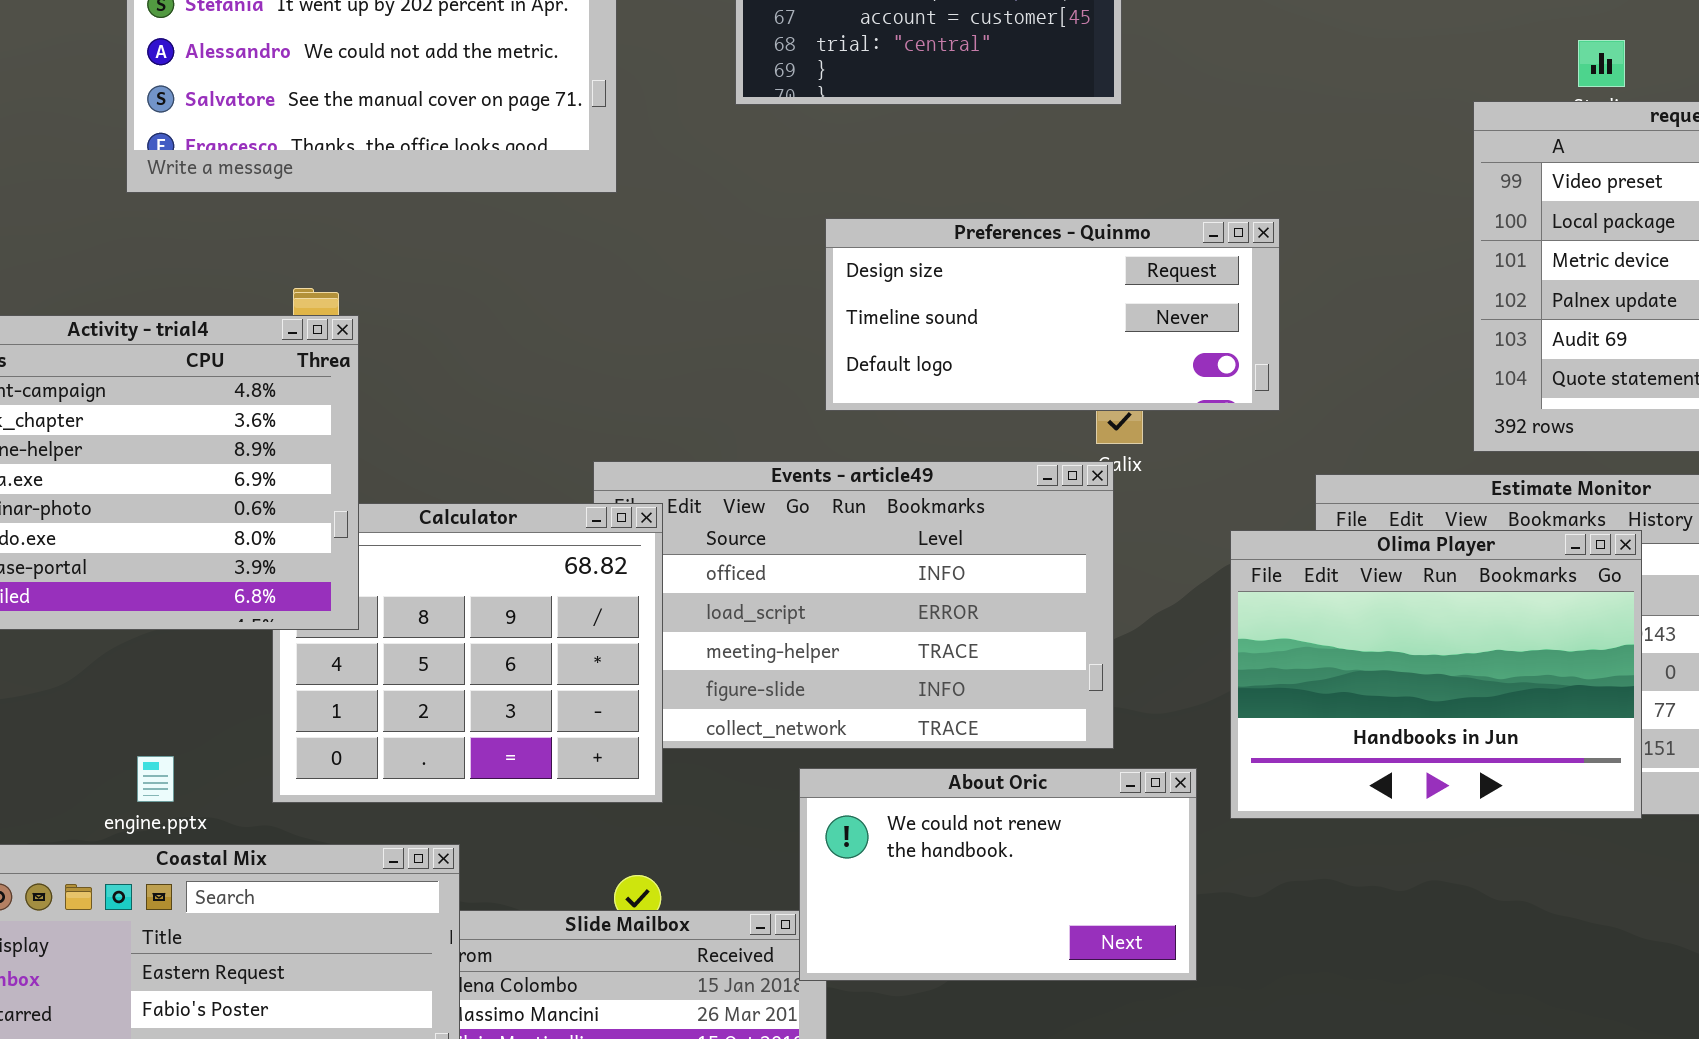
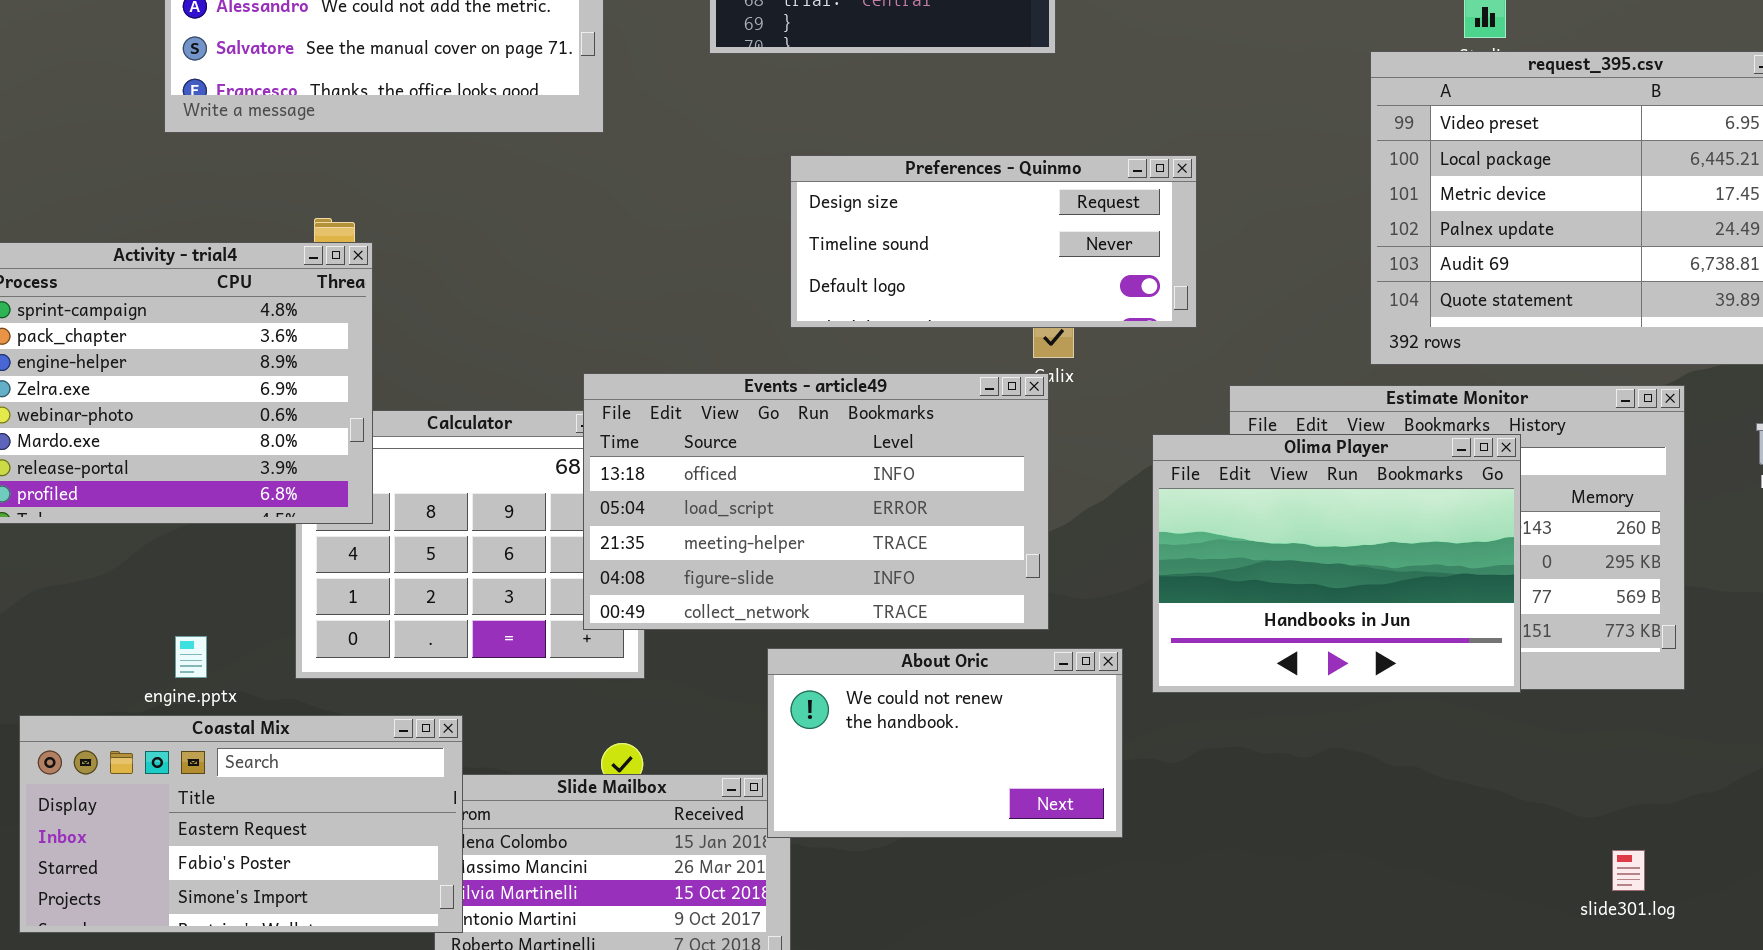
Events - article49: [593,461,1114,749] -> [583,373,1049,630], raised

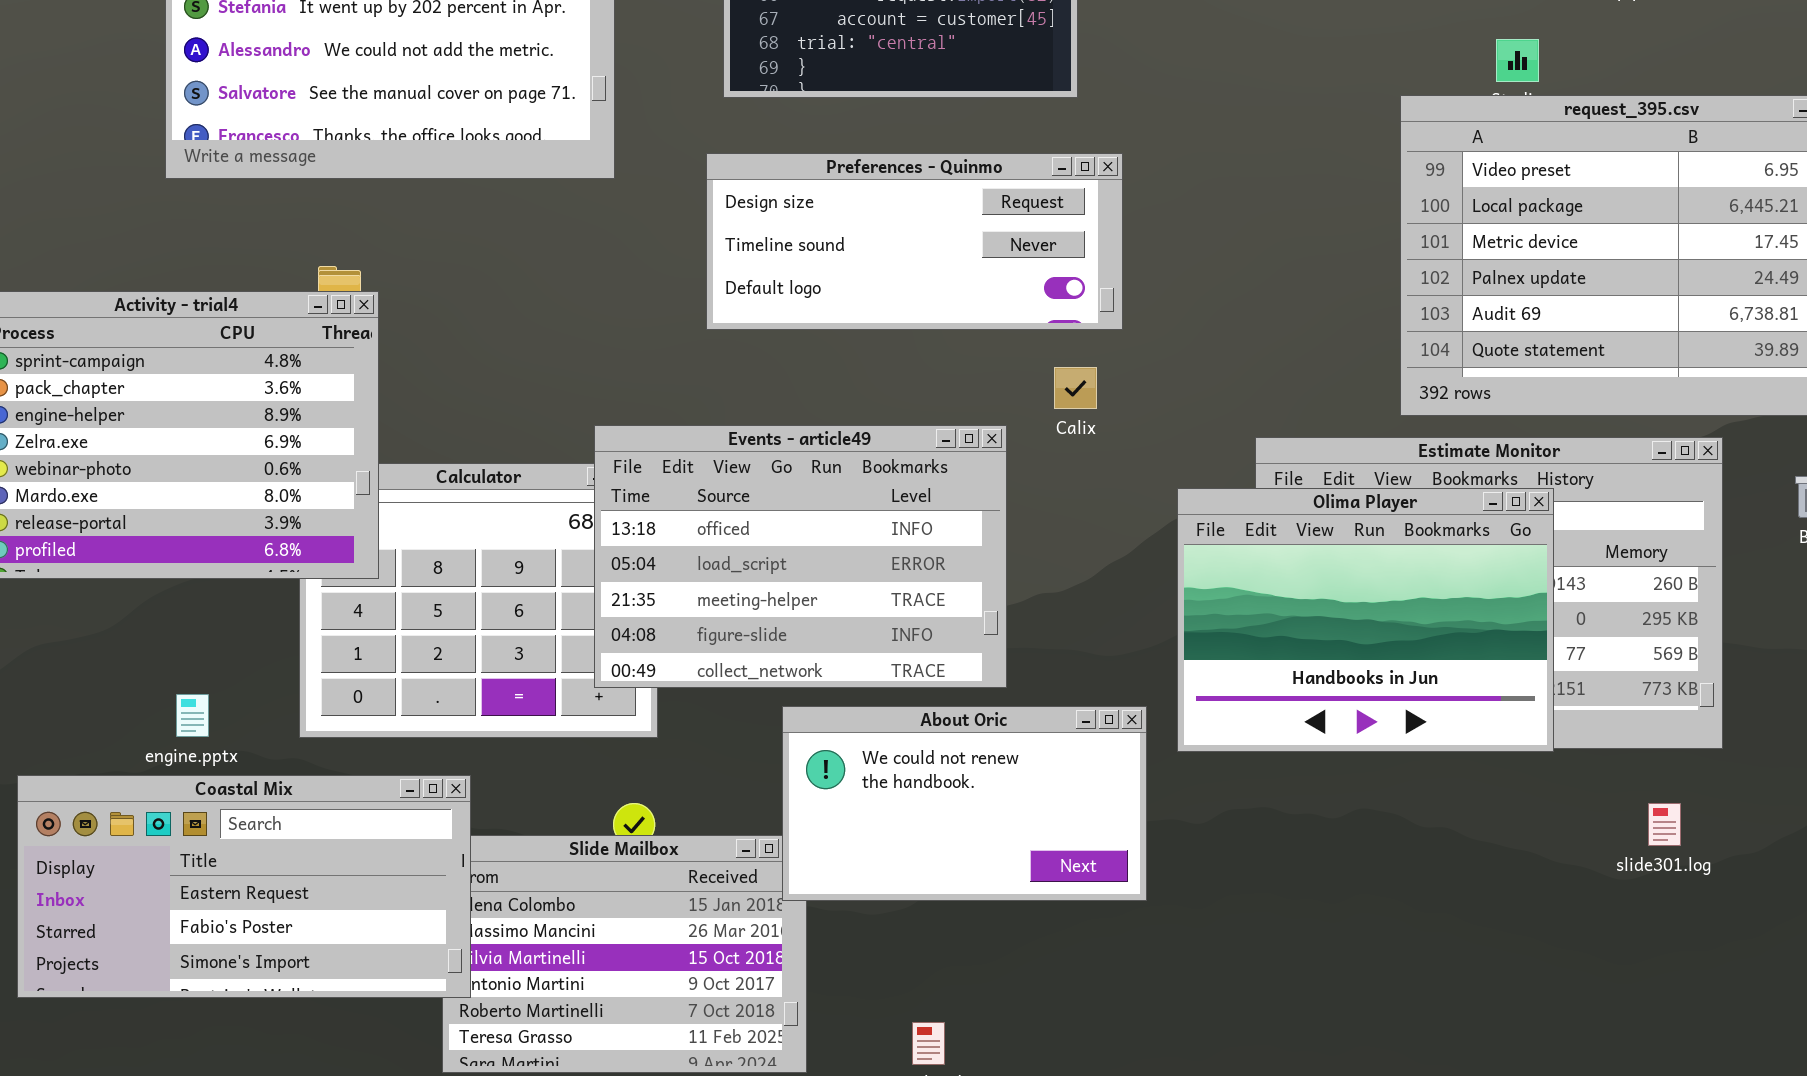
Preferences - Quinmo: [790,155,1197,328] -> [706,153,1123,330], moved
Events - article49: [583,373,1049,630] -> [594,425,1007,688], resized
slide301.log: [1612,850,1645,891] -> [1648,803,1681,846], moved

